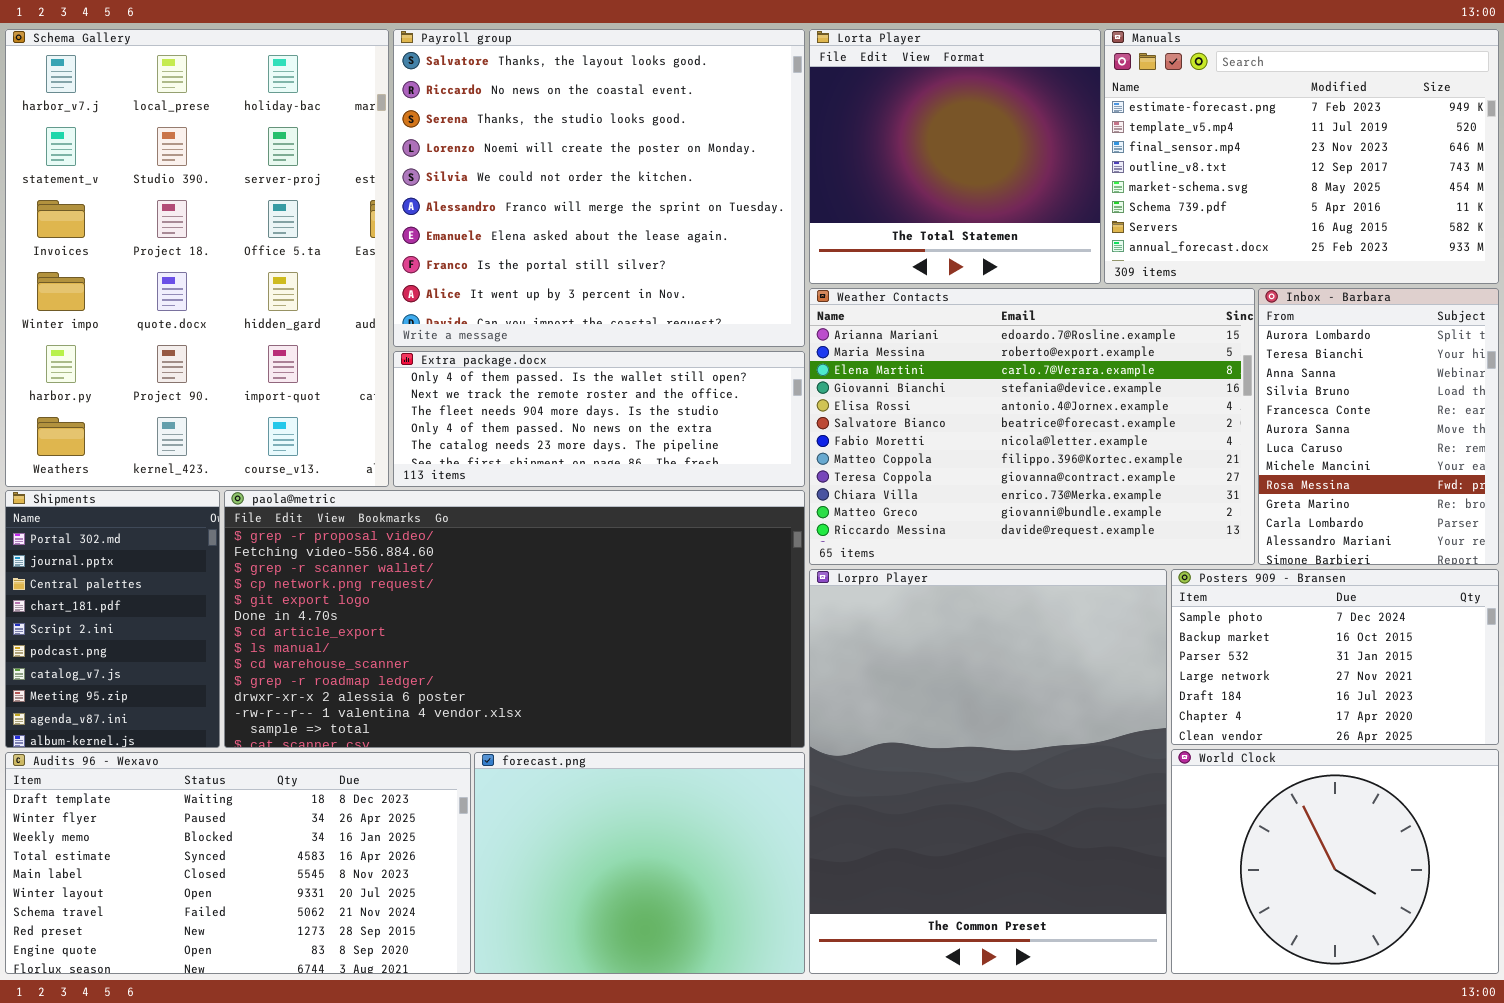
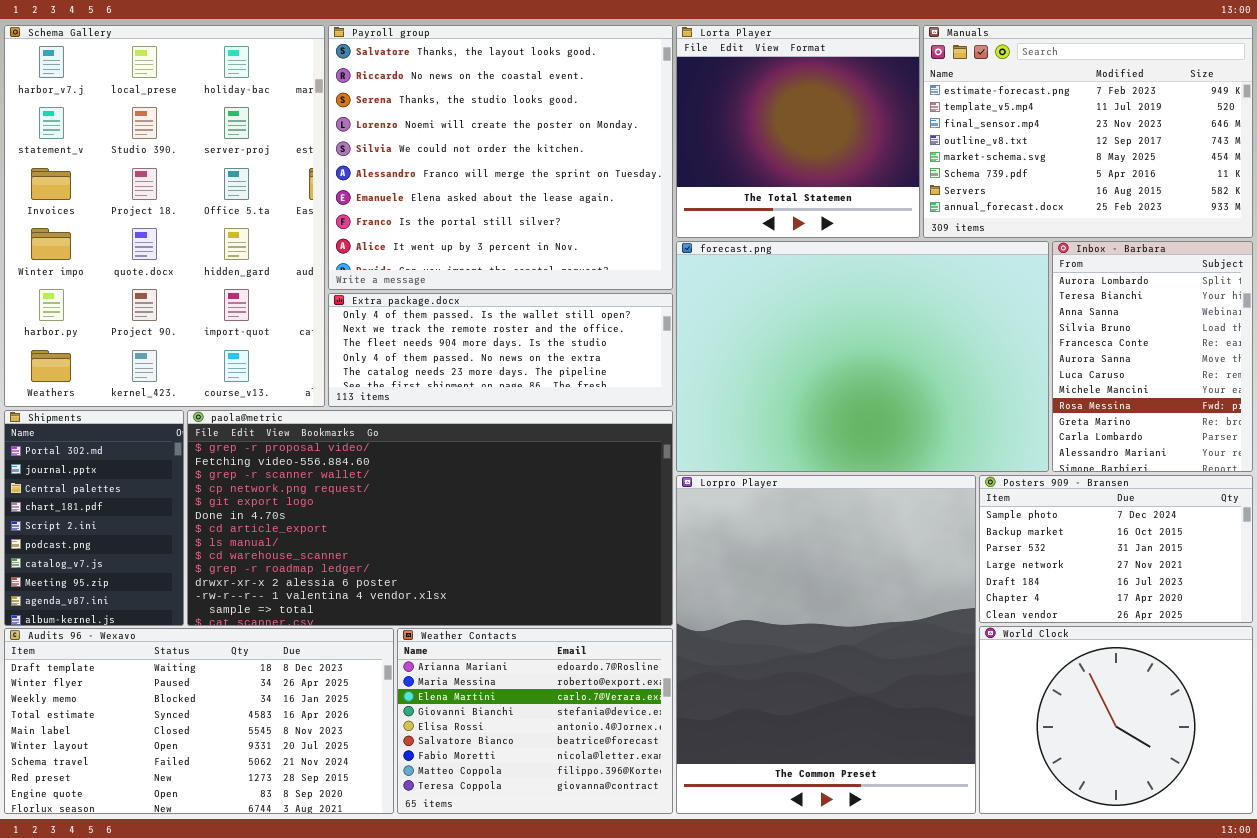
Weather Contacts: [809,288,1255,565] -> [397,628,673,814], moved, resized
forecast.png: [474,752,805,974] -> [676,241,1049,472], moved, resized

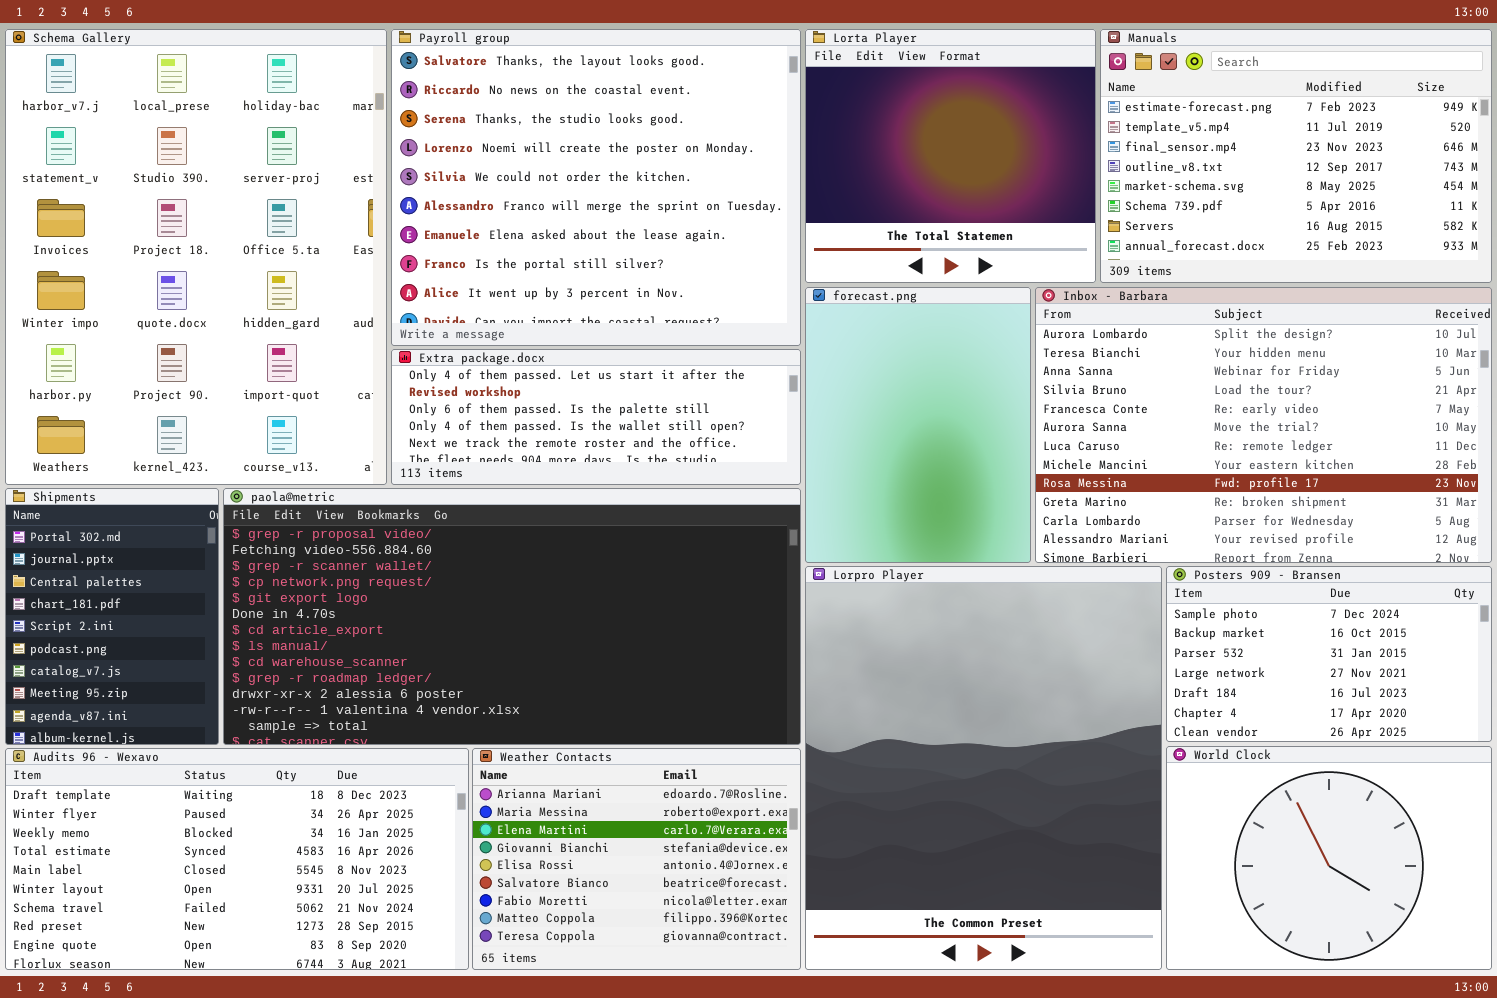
forecast.png: [676,241,1049,472] -> [805,287,1031,563], resized
Inbox - Barbara: [1052,241,1253,472] -> [1035,287,1492,563], resized
Extra package.docx: [328,293,673,407] -> [391,349,801,485], scrolled up 3 rows

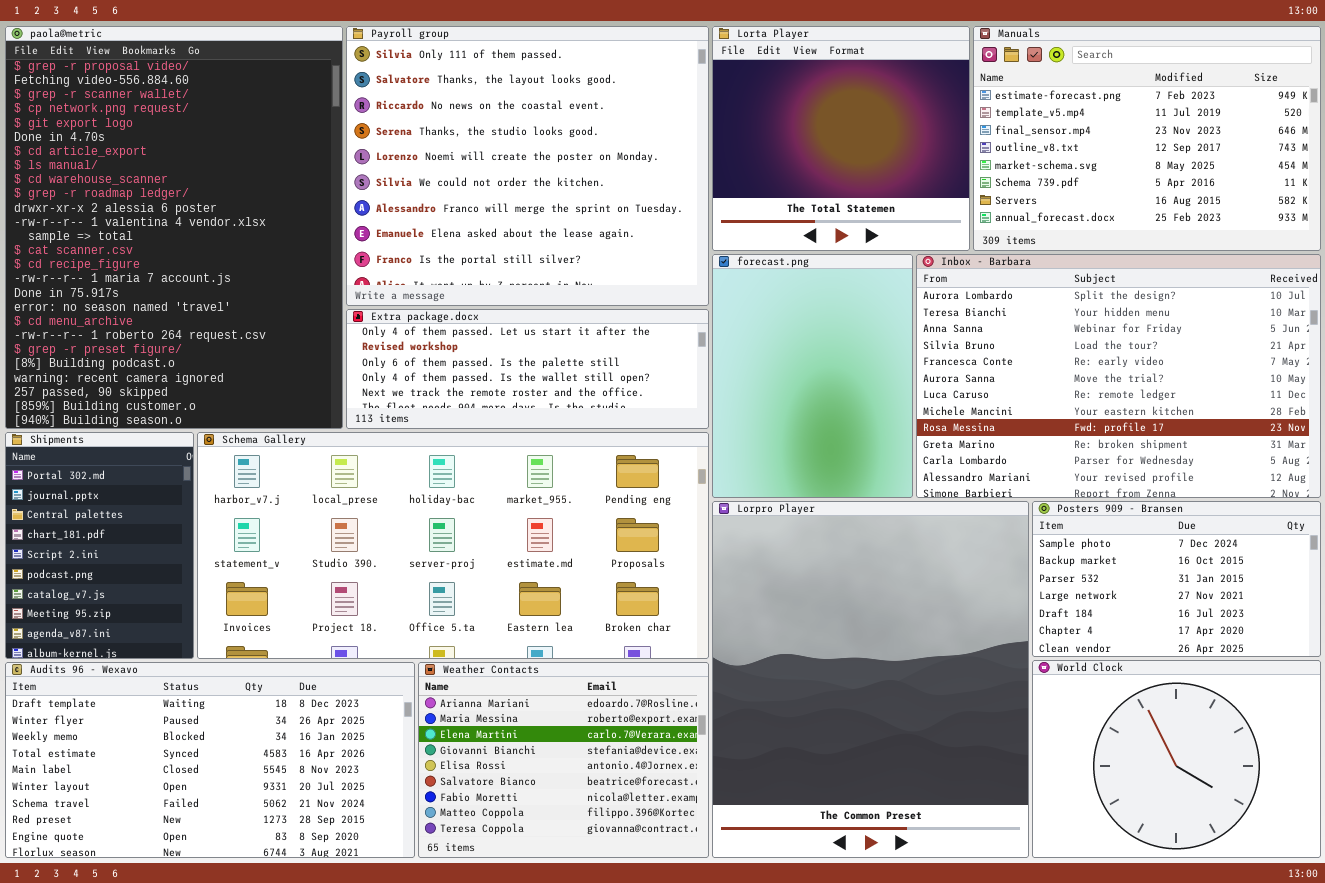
Schema Gallery: [5,29,387,485] -> [197,432,709,659], moved, resized
Payroll group: [391,29,801,346] -> [346,26,709,306], scrolled up 1 row
paola@metric: [223,488,801,745] -> [5,26,343,429], moved, resized

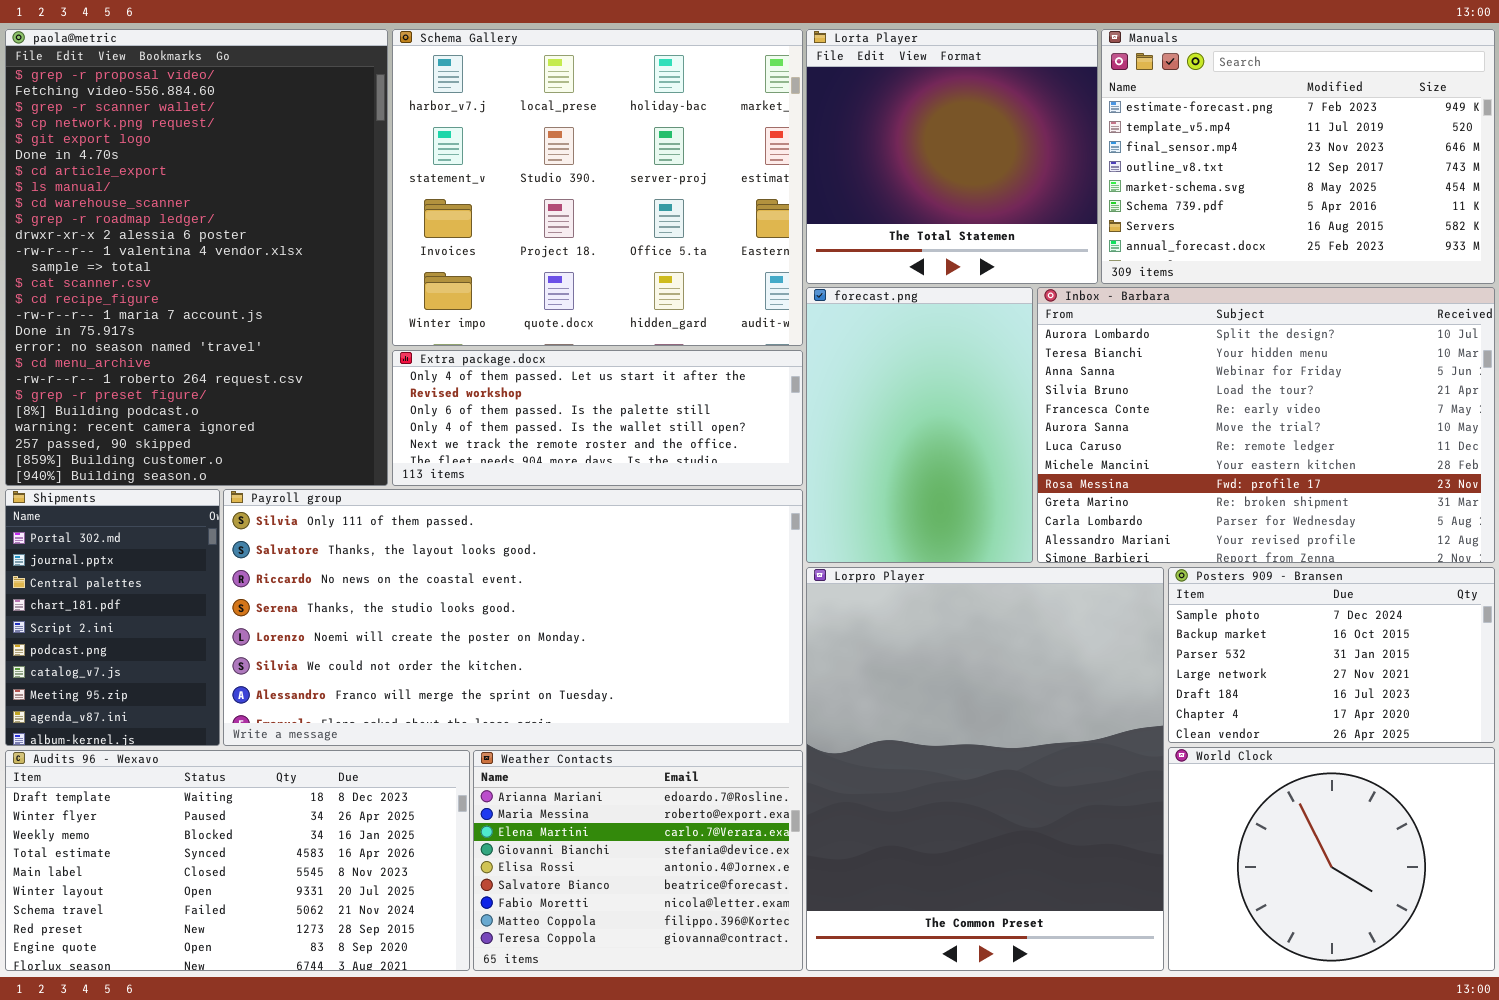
Payroll group: [346,26,709,306] -> [223,489,803,746], moved, resized
Schema Gallery: [197,432,709,659] -> [392,29,803,346], moved, resized

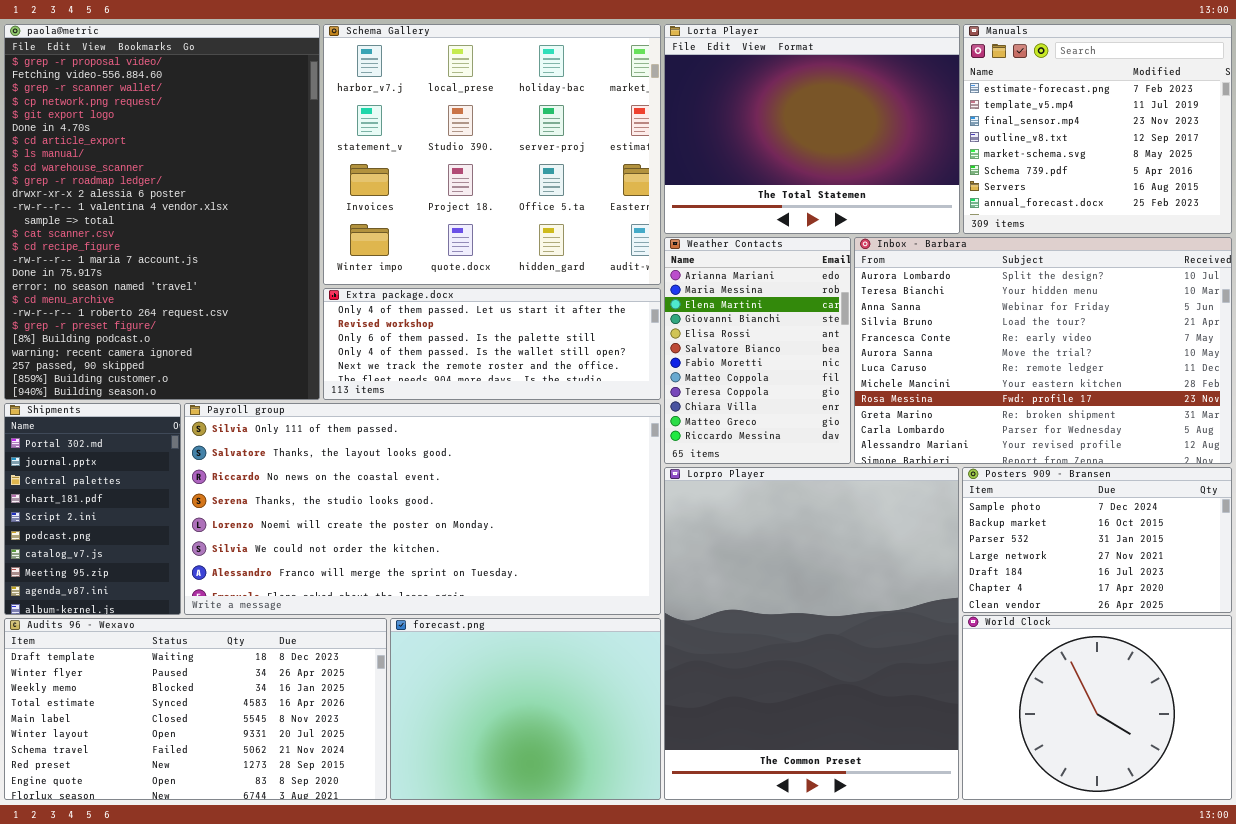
Lorta Player: [806,29,1098,284] -> [664,24,960,234], resized
Manuals: [1101,29,1495,284] -> [963,24,1232,234], resized
forecast.png: [806,287,1033,563] -> [390,618,661,800], moved, resized
Weather Contacts: [473,750,803,971] -> [664,237,851,464], moved, resized

